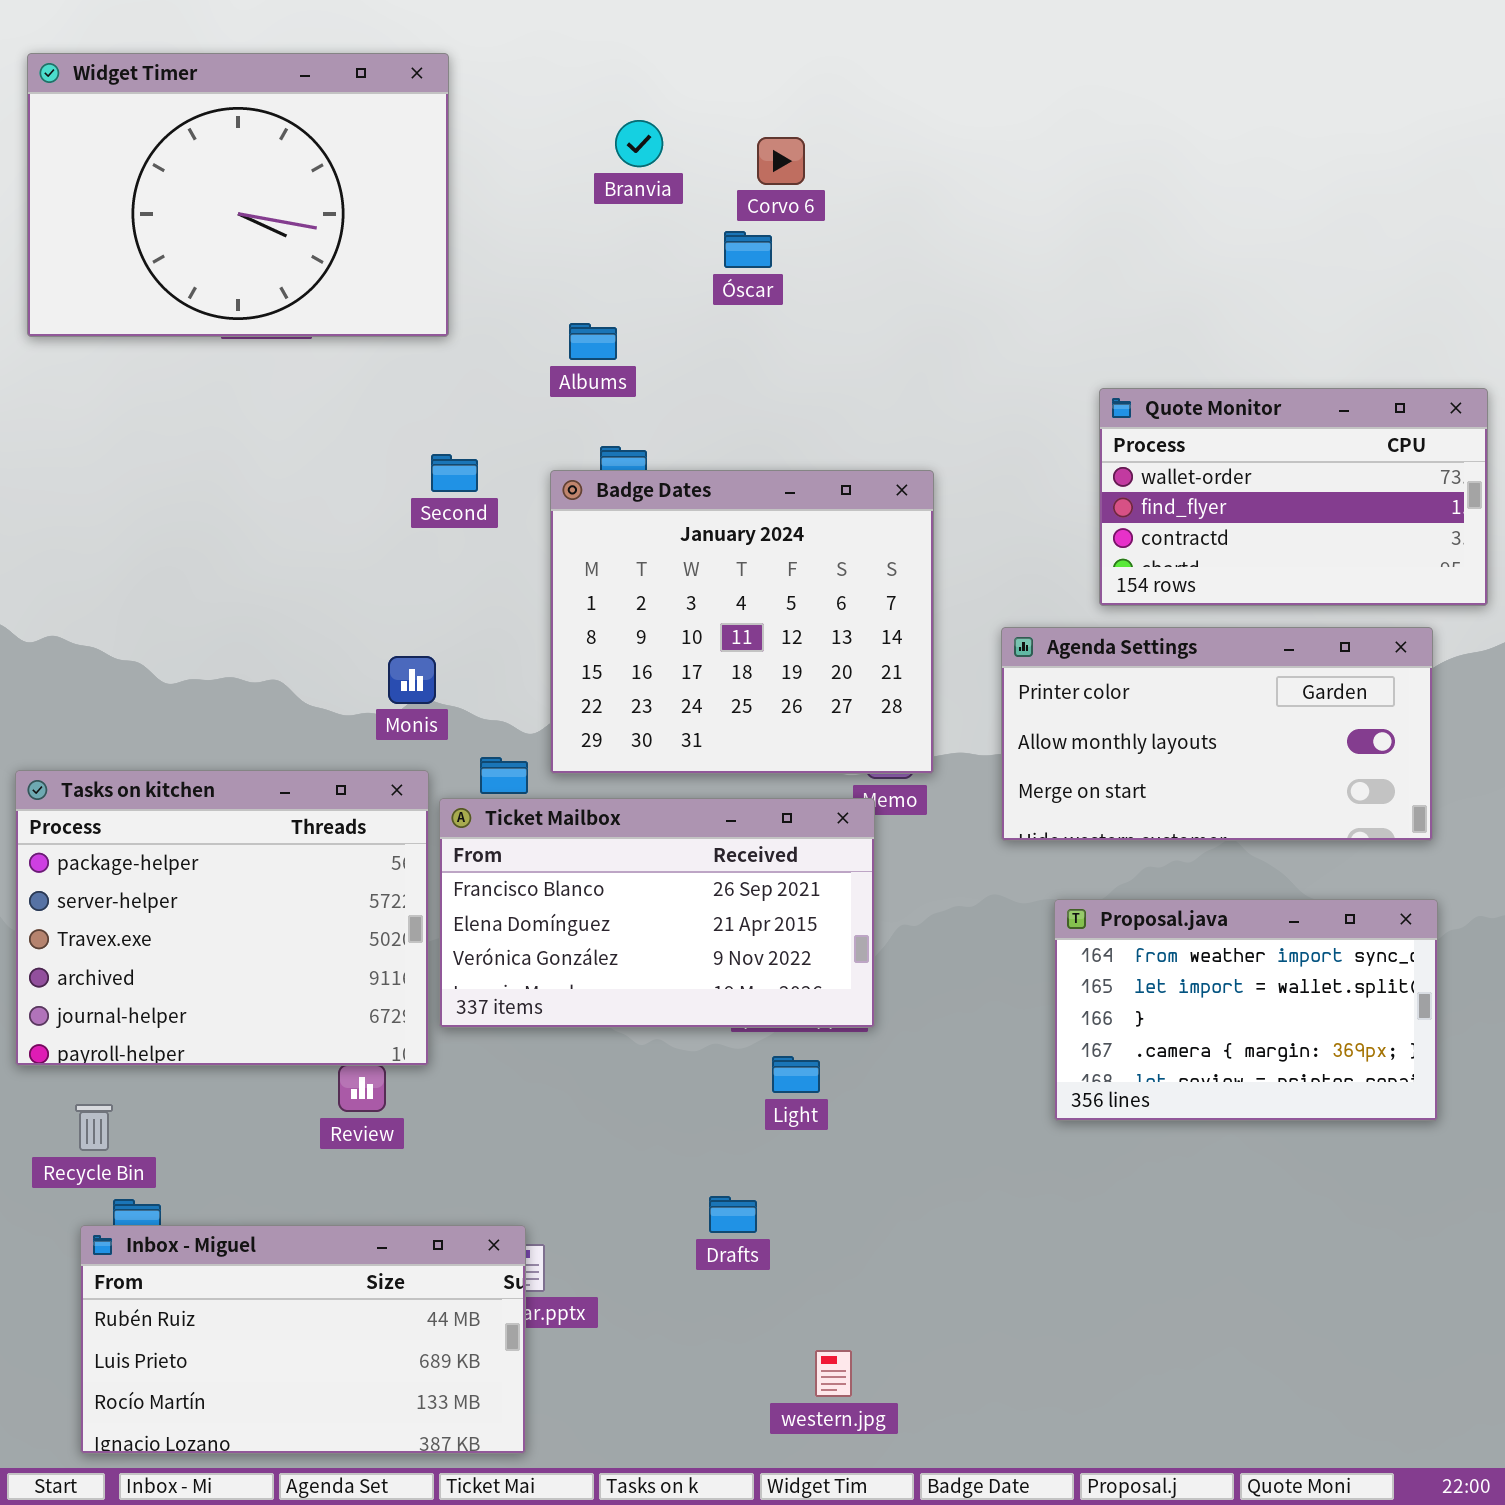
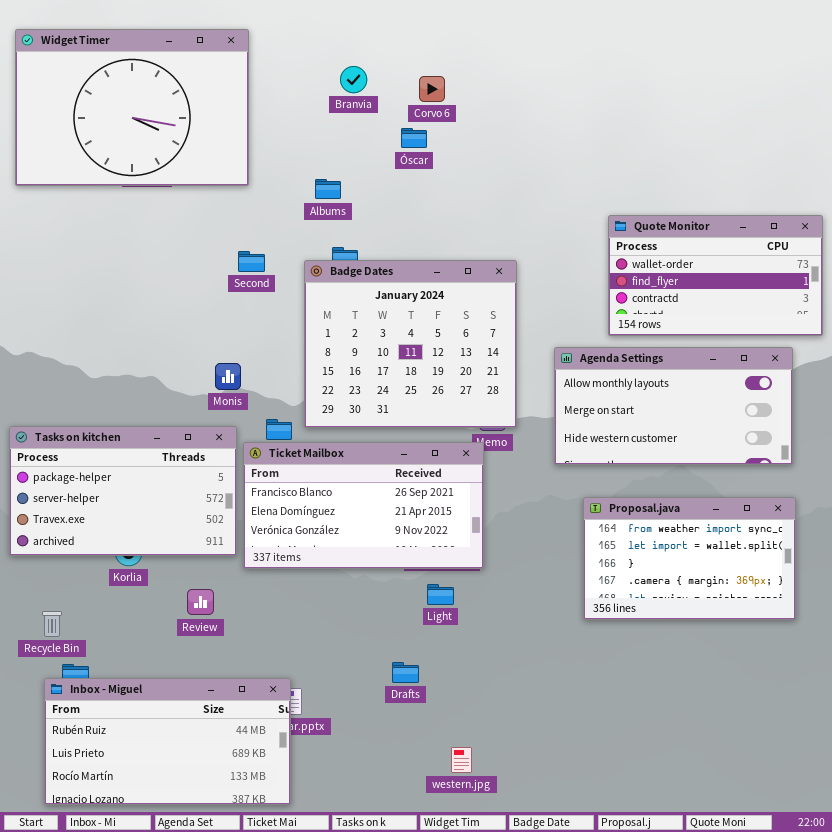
Agenda Settings: [1001,627,1433,841] -> [554,347,793,465], scrolled down 1 row
Tasks on kitchen: [15,770,429,1066] -> [9,426,237,556], resized

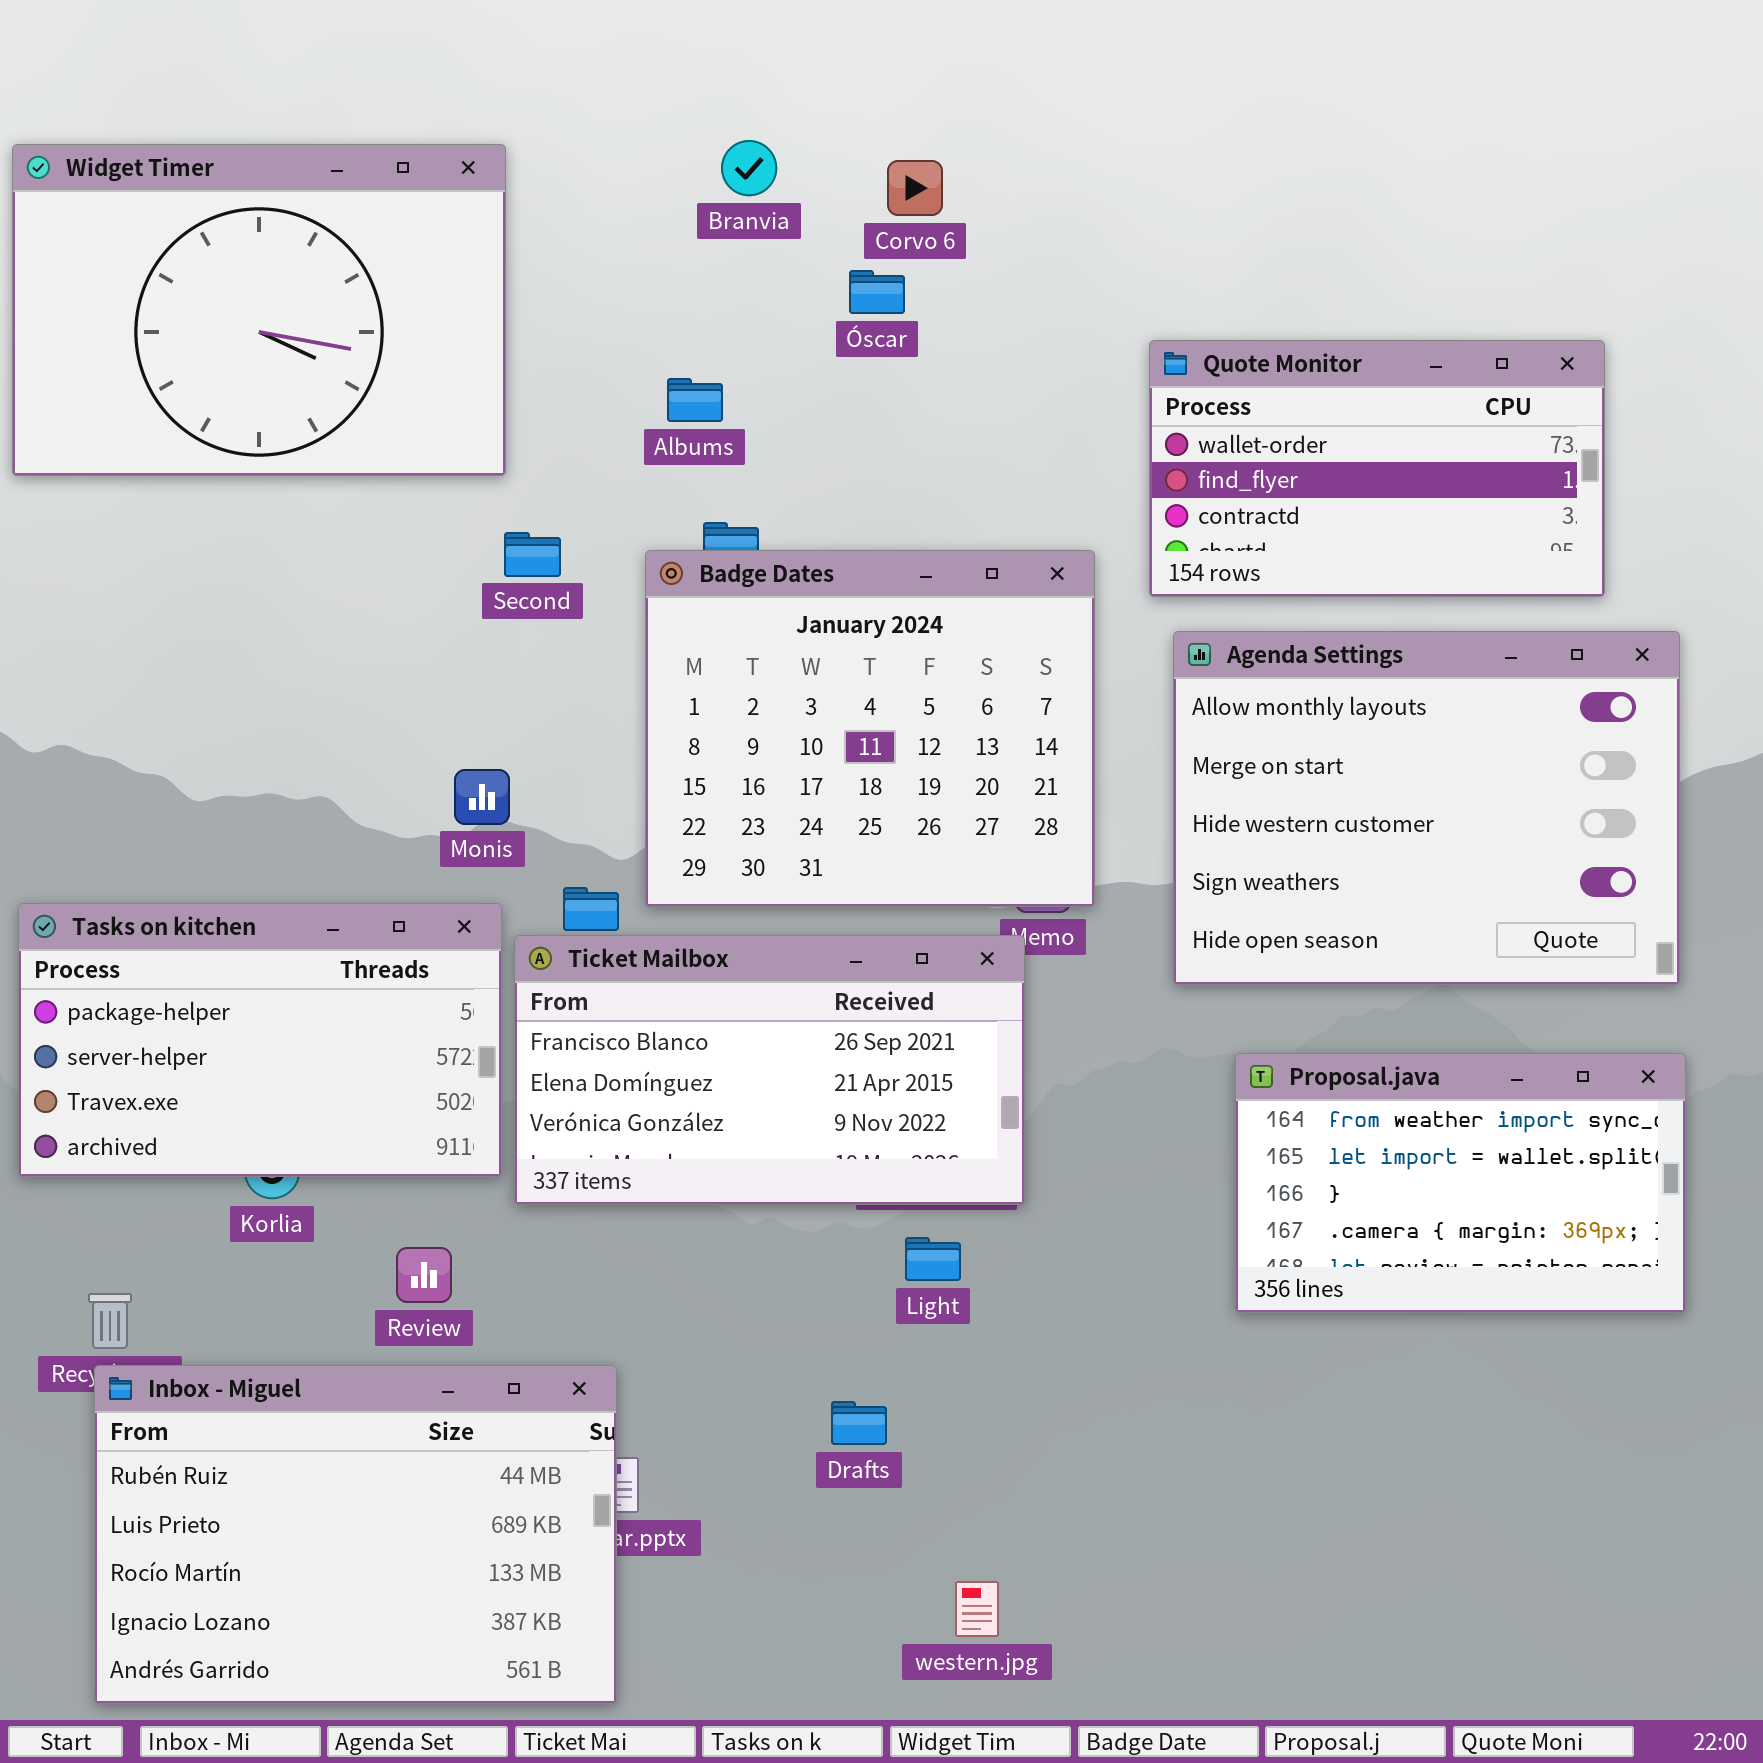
Widget Timer: [15,29,249,186] -> [12,144,506,476], moved
Quote Monitor: [608,215,823,336] -> [1149,340,1605,597], moved
Agenda Settings: [554,347,793,465] -> [1173,631,1680,985], resized
Inbox - Miguel: [44,678,291,805] -> [94,1365,617,1704], resized

